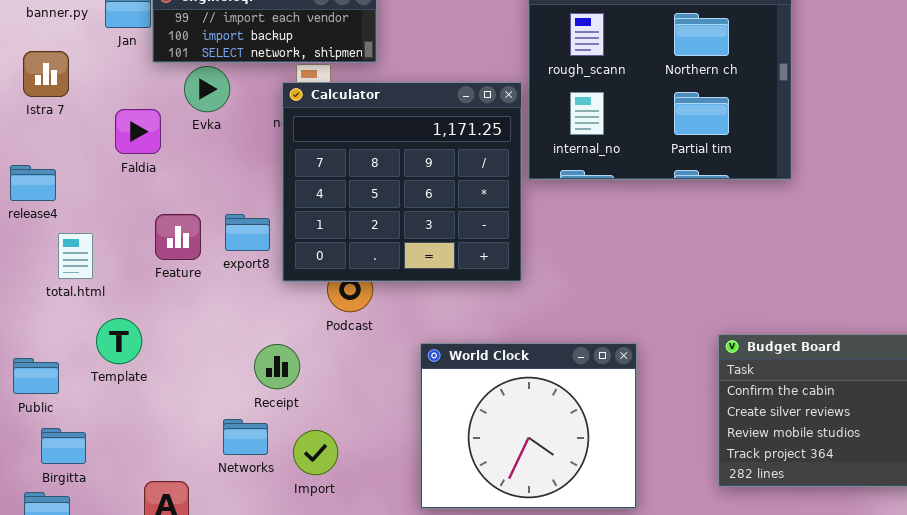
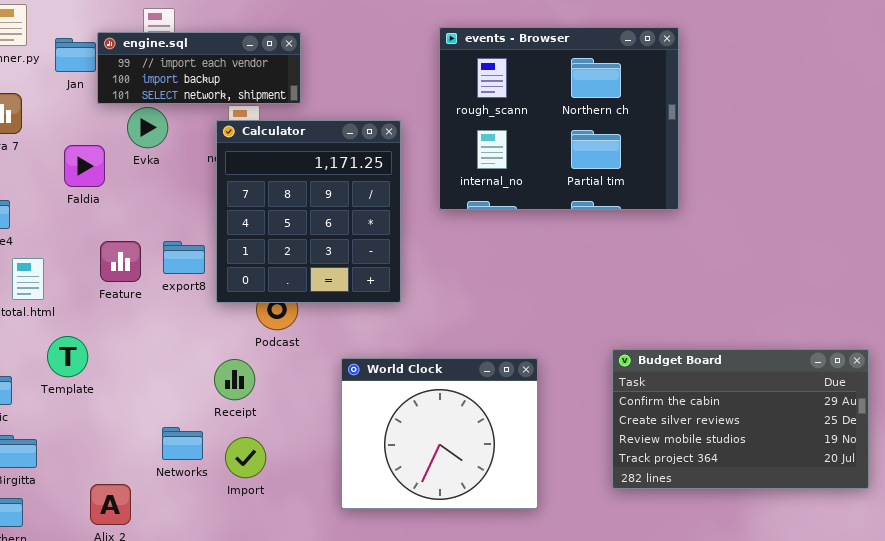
Calculator: [282,82,522,282] -> [216,120,401,303], resized
Receipt: [254,344,300,389] -> [214,359,255,400], moved

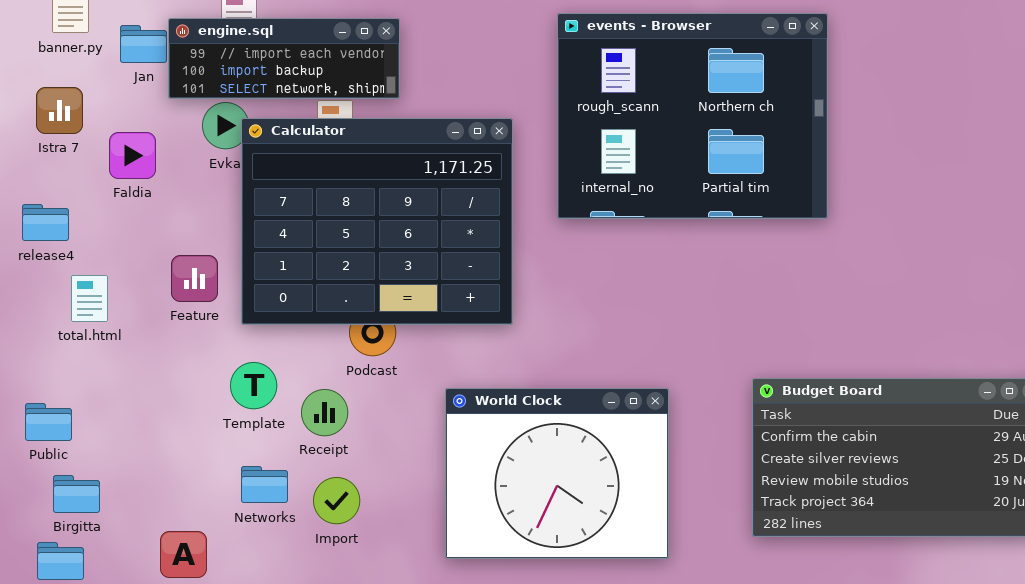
Calculator: [216,120,401,303] -> [241,118,513,325], resized
Faldia: [64,145,105,187] -> [109,132,156,179], moved
Template: [47,336,88,377] -> [230,362,277,409], moved

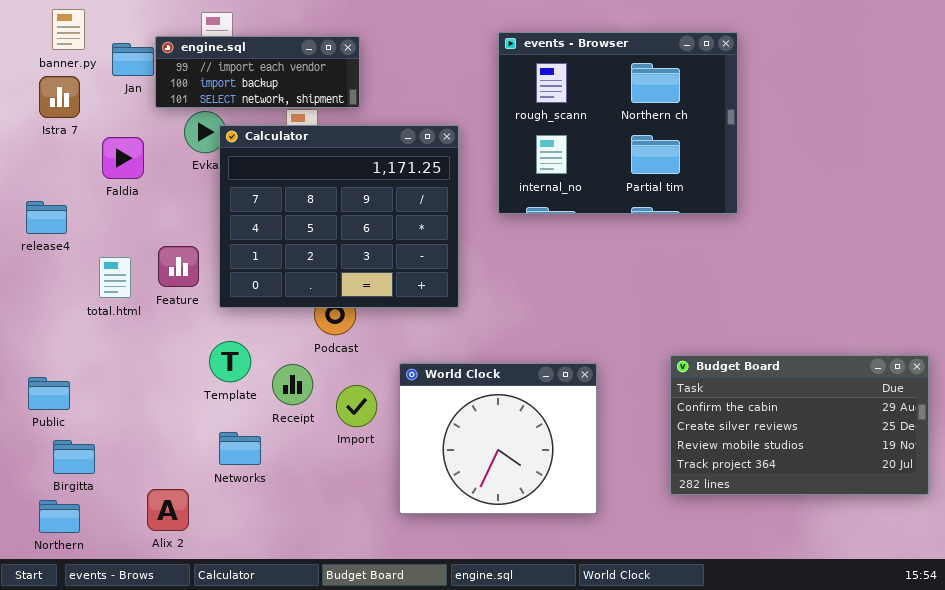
Istra 7: [36,87,83,134] -> [39,76,80,118], moved
total.html: [71,275,108,322] -> [99,257,131,298], moved
Import: [313,477,360,524] -> [336,385,377,427], moved

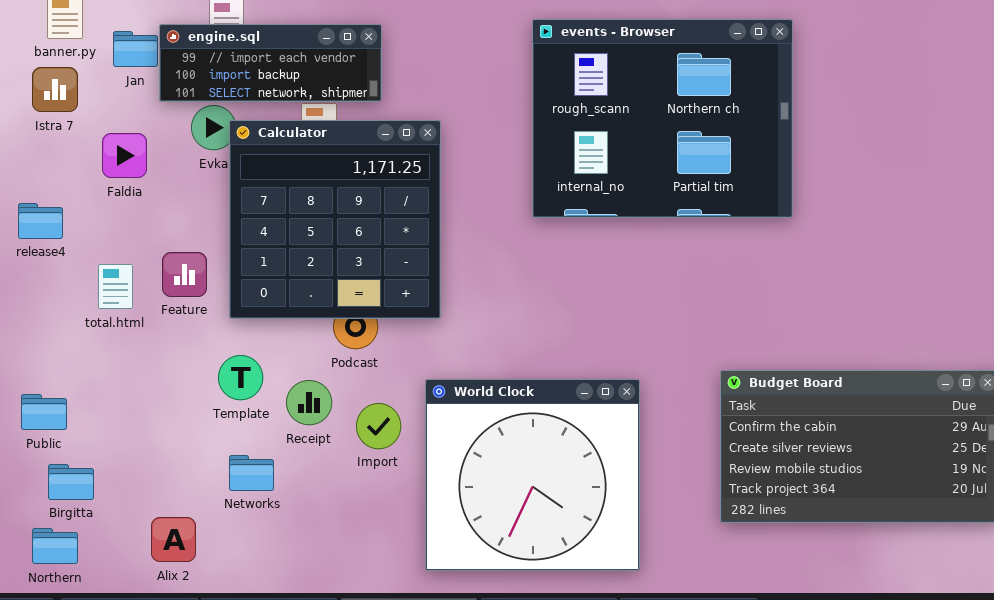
Calculator: [219,125,459,308] -> [229,120,441,319], resized
World Clock: [399,363,597,514] -> [425,379,640,571], resized

